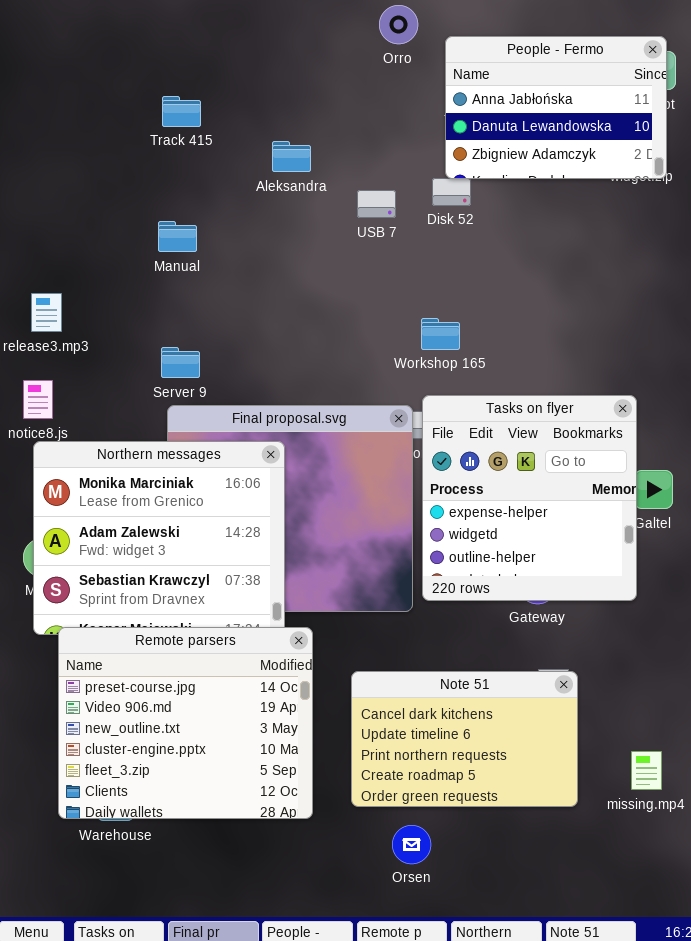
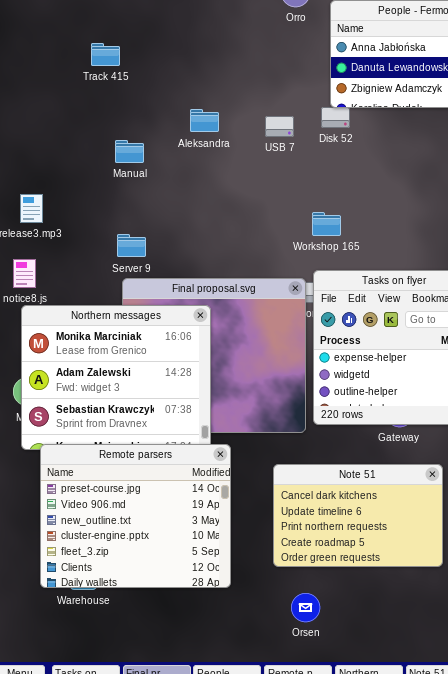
Track 415: [162,96,201,127] -> [91,43,120,66], moved
Aleksandra: [272,141,311,172] -> [190,109,219,132], moved
Note 51: [351,671,578,807] -> [273,464,443,567], moved

